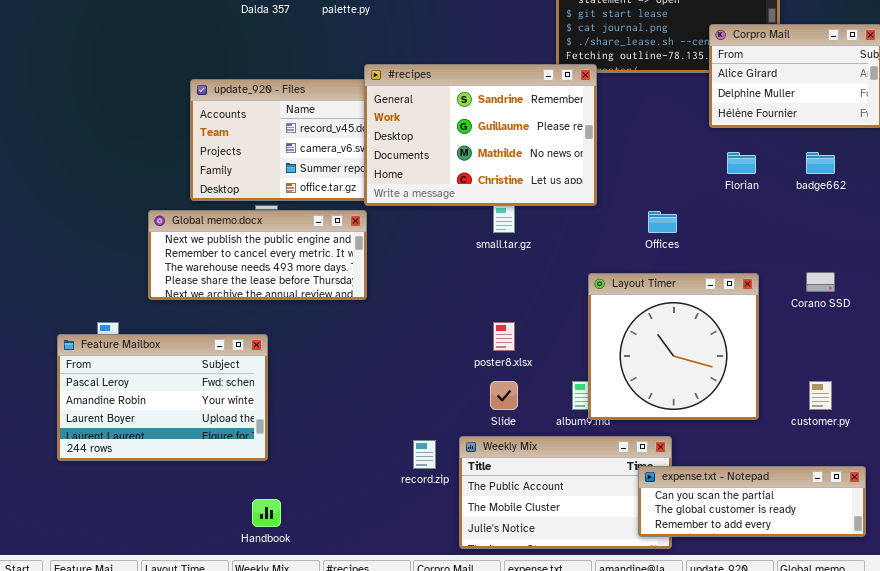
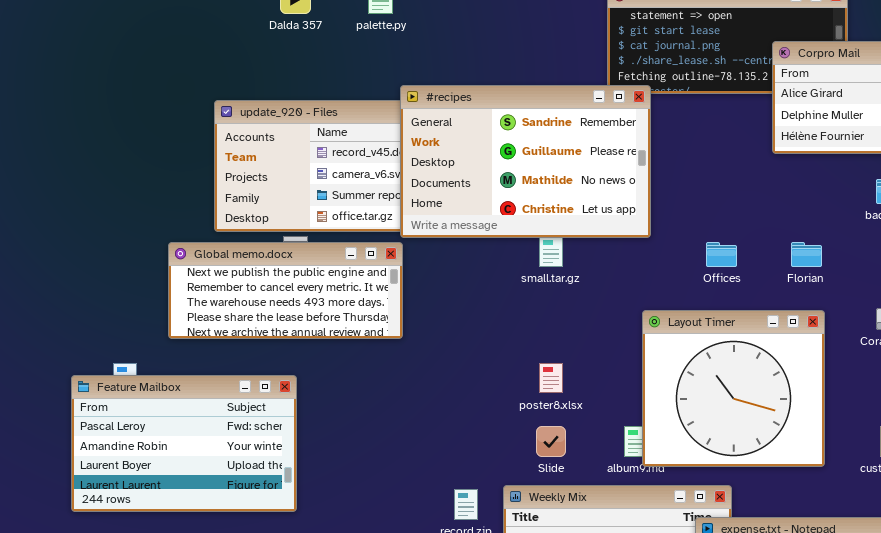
Florian: [727,152,756,174] -> [791,242,822,267], moved

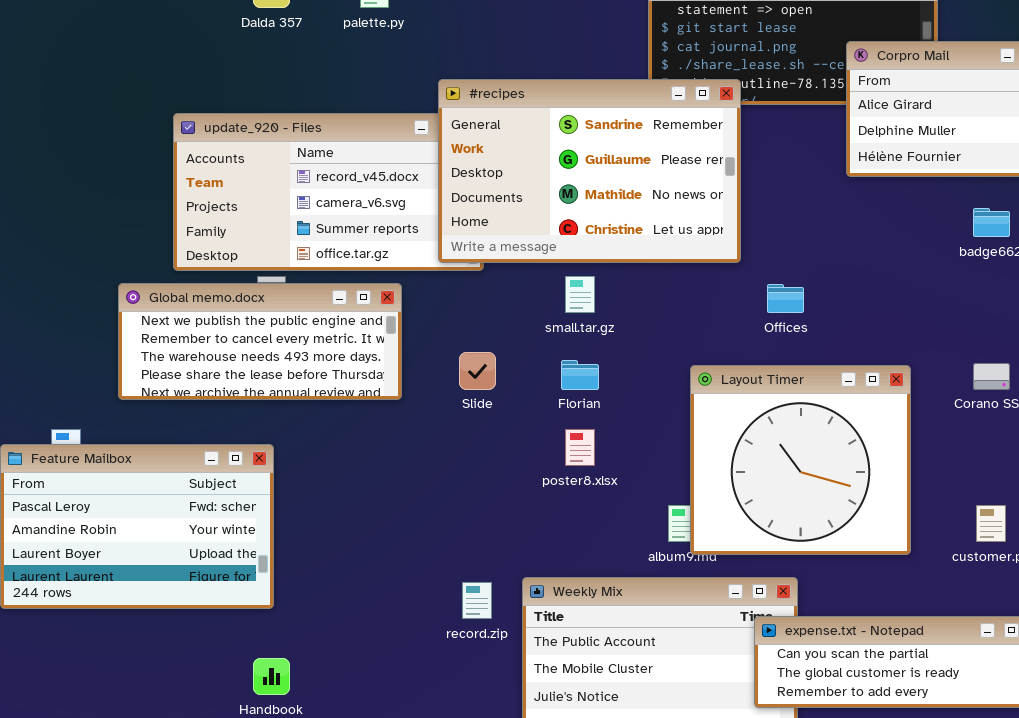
#recipes: [400,85,651,238] -> [438,79,741,263], moved
Florian: [791,242,822,267] -> [561,360,599,390], moved
Slide: [536,426,566,457] -> [459,352,496,390], moved

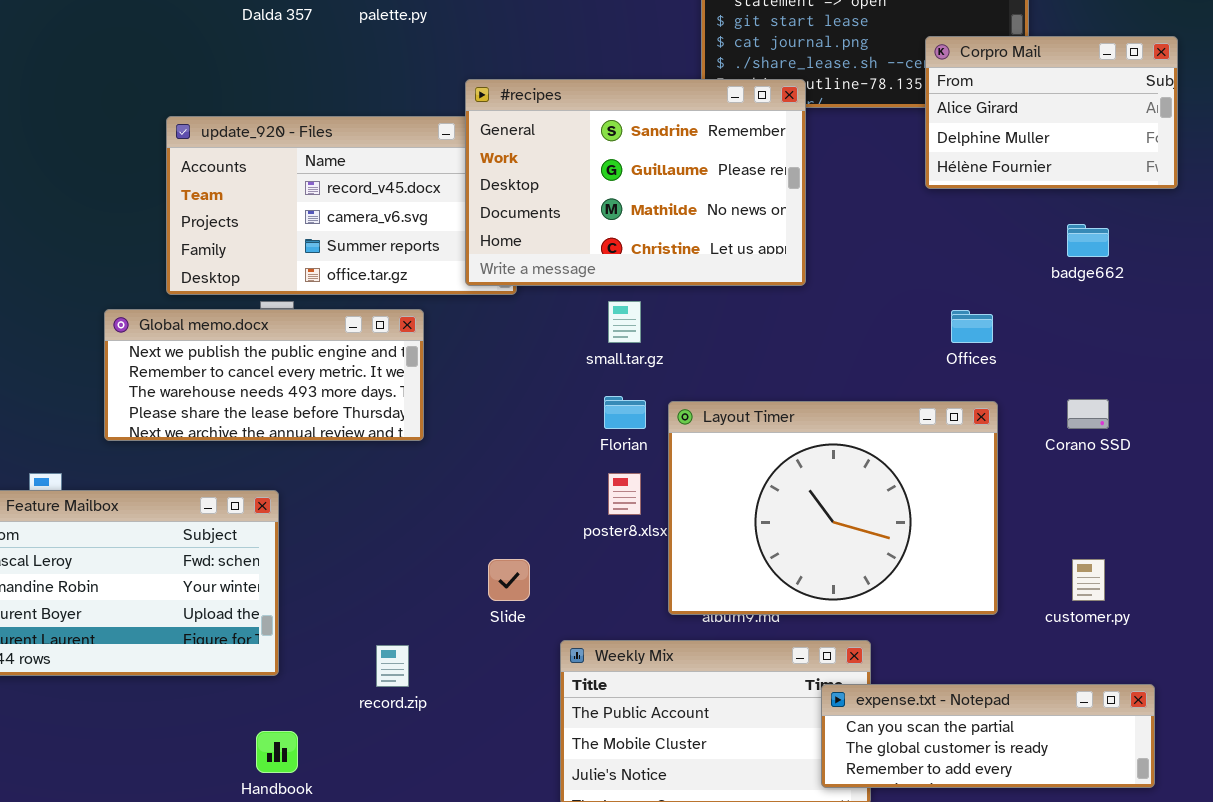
Offices: [767,284,804,313] -> [951,310,993,343], moved
Slide: [459,352,496,390] -> [488,559,530,601], moved
Layout Timer: [690,365,911,555] -> [668,401,998,615], resized
record.zip: [462,582,492,619] -> [376,645,409,687], moved

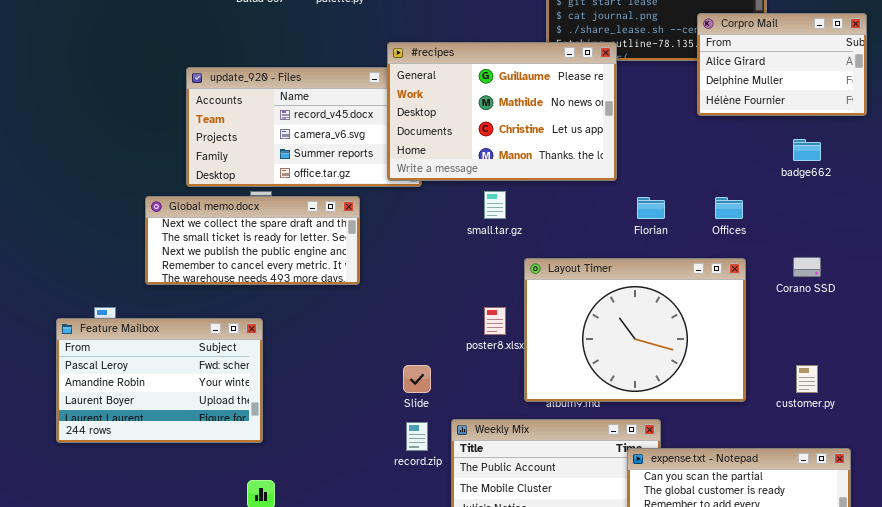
#recipes: [465,79,806,286] -> [387,42,617,181], scrolled down 1 row
Global memo.docx: [104,309,424,441] -> [145,196,360,285], scrolled up 2 rows
Florian: [604,396,646,429] -> [637,197,665,219], moved
record.zip: [376,645,409,687] -> [406,422,428,451], moved

